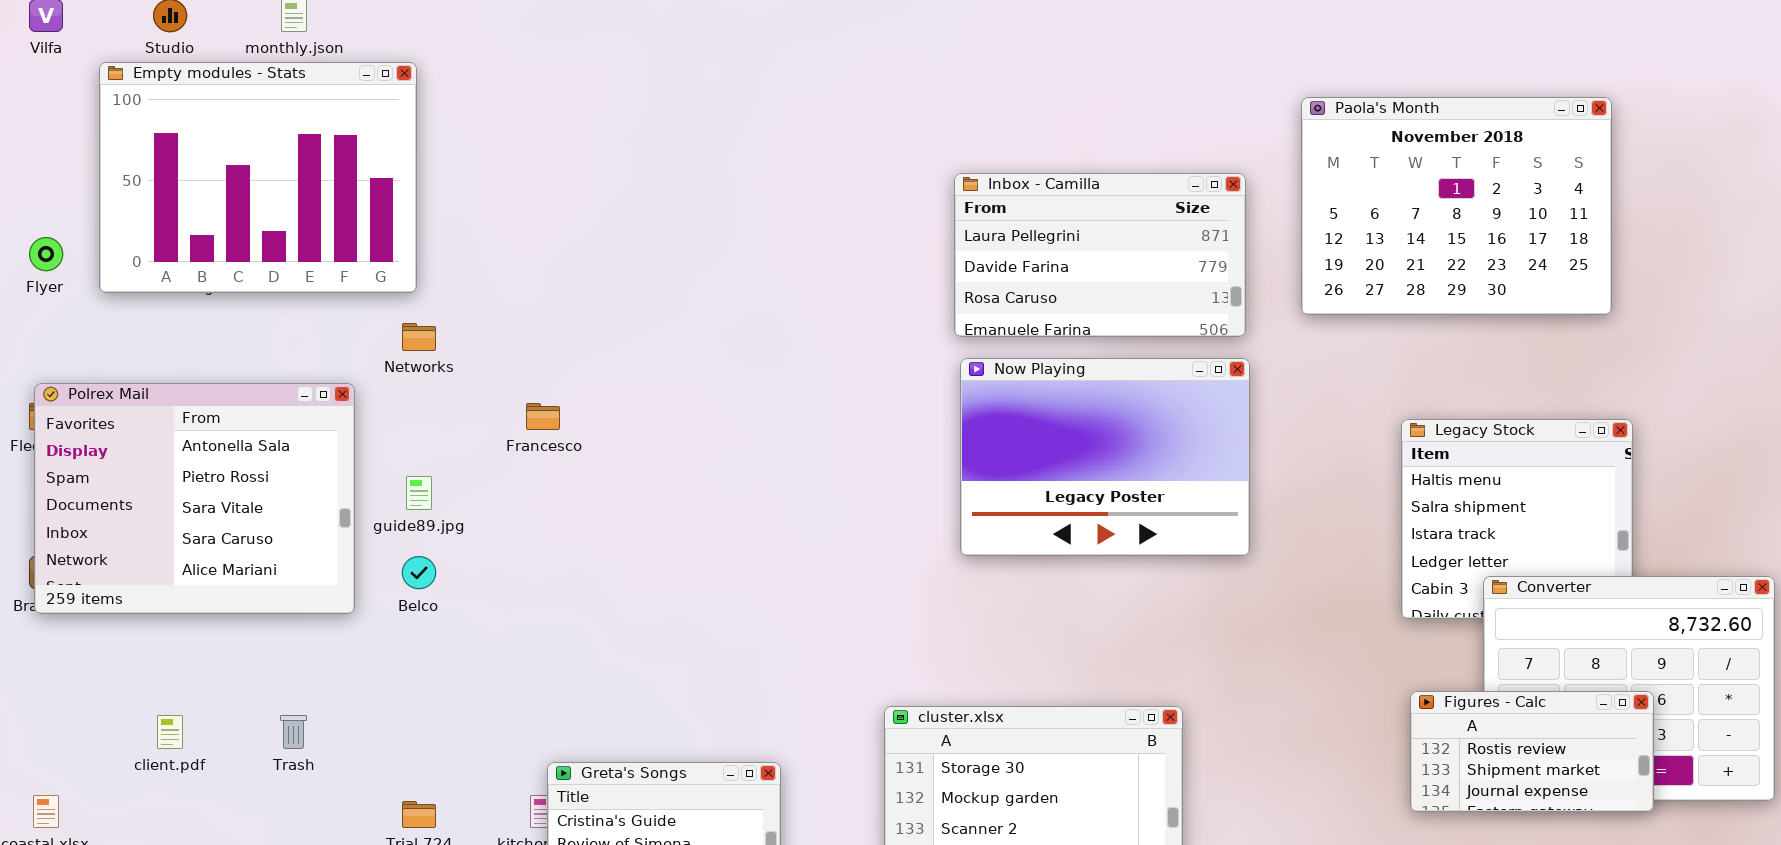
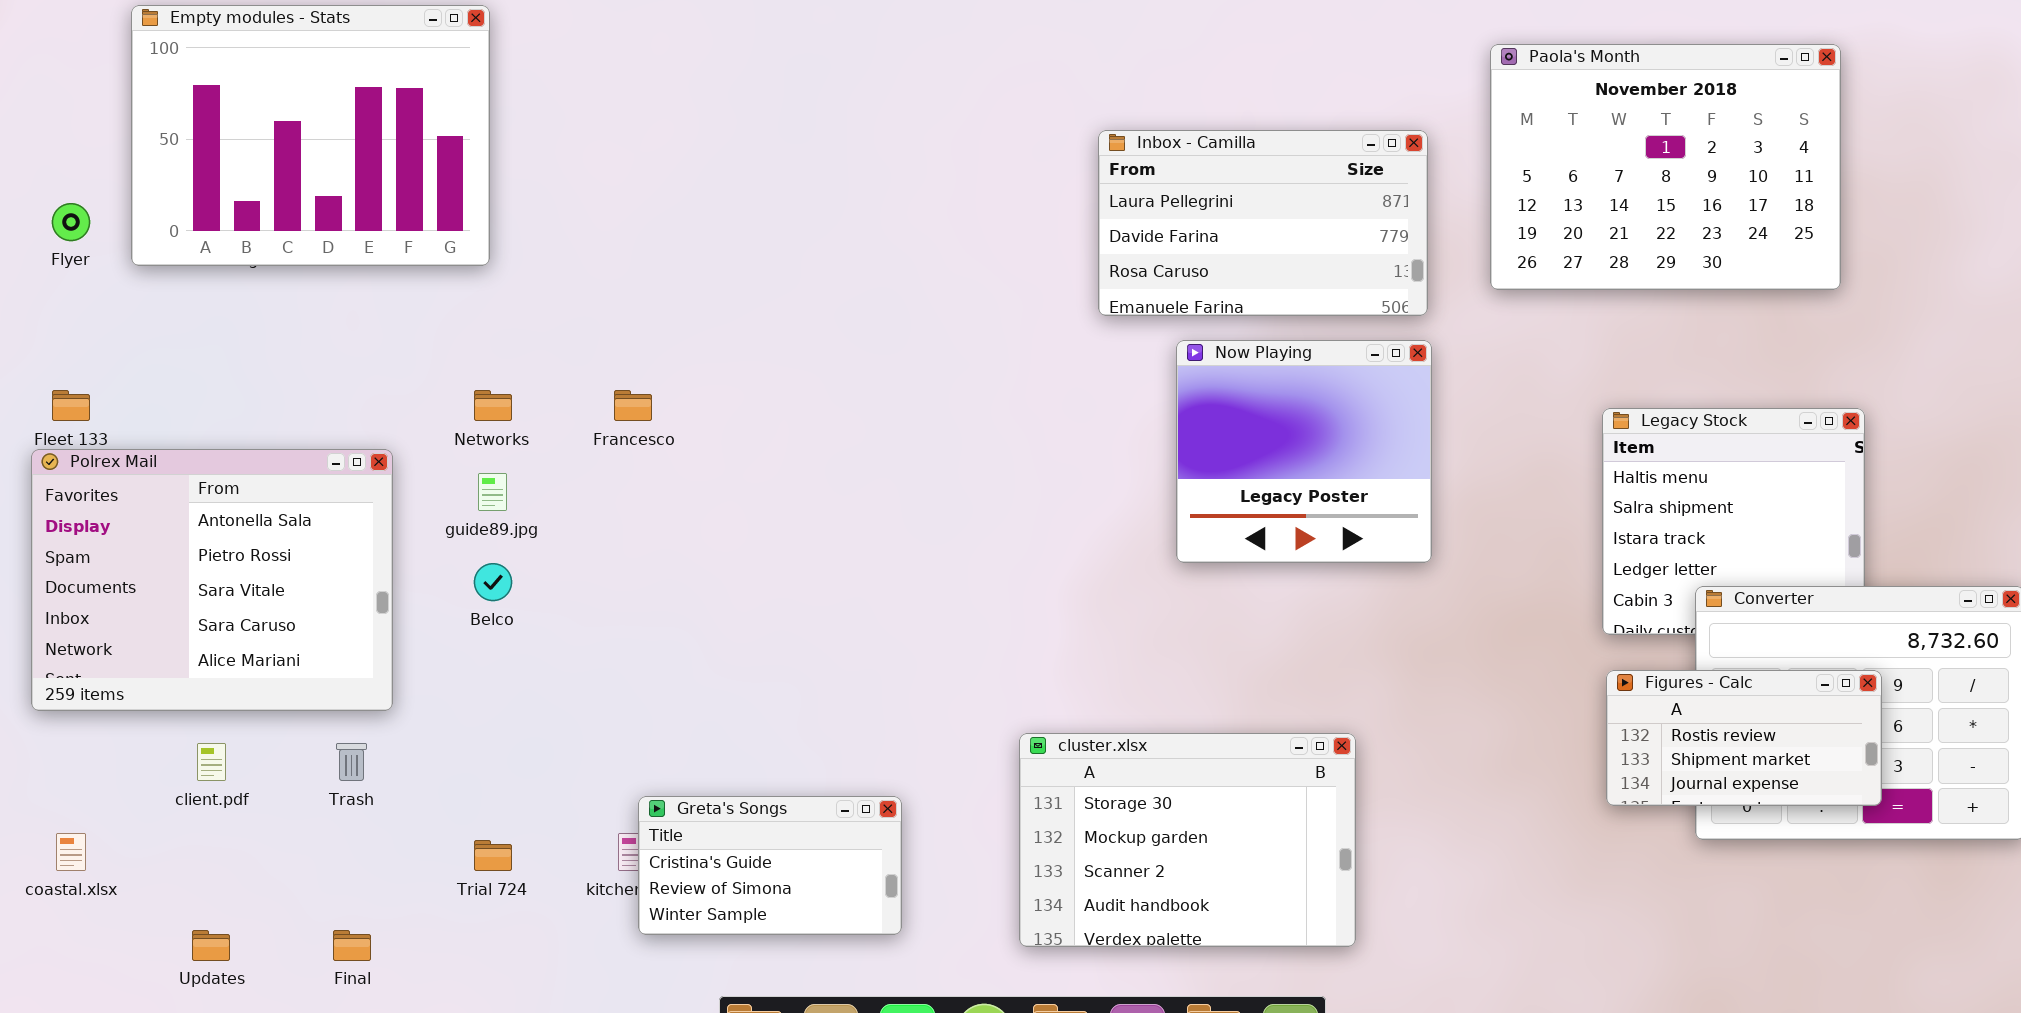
Networks: [402,323,436,351] -> [474,390,512,421], moved
Now Playing: [960,358,1250,556] -> [1176,340,1432,563], resized
Polrex Mail: [34,383,355,614] -> [31,449,393,711], moved
Figures - Calc: [1410,691,1654,812] -> [1606,670,1882,806], moved

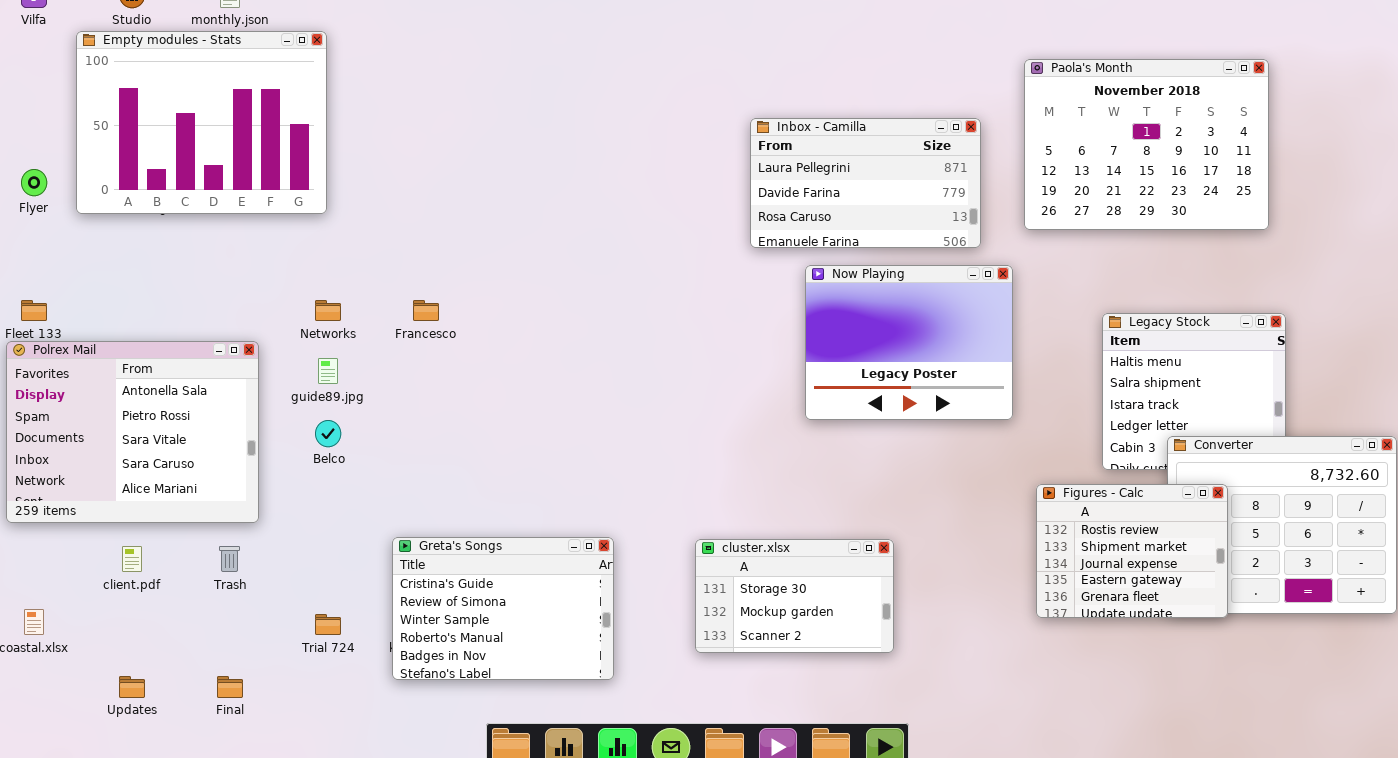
Now Playing: [1176,340,1432,563] -> [805,265,1013,420], resized
Figures - Calc: [1606,670,1882,806] -> [1036,484,1228,618], moved, resized
cluster.xlsx: [1019,733,1356,947] -> [695,539,894,653], resized
Greta's Songs: [638,796,902,935] -> [392,537,614,680], resized

